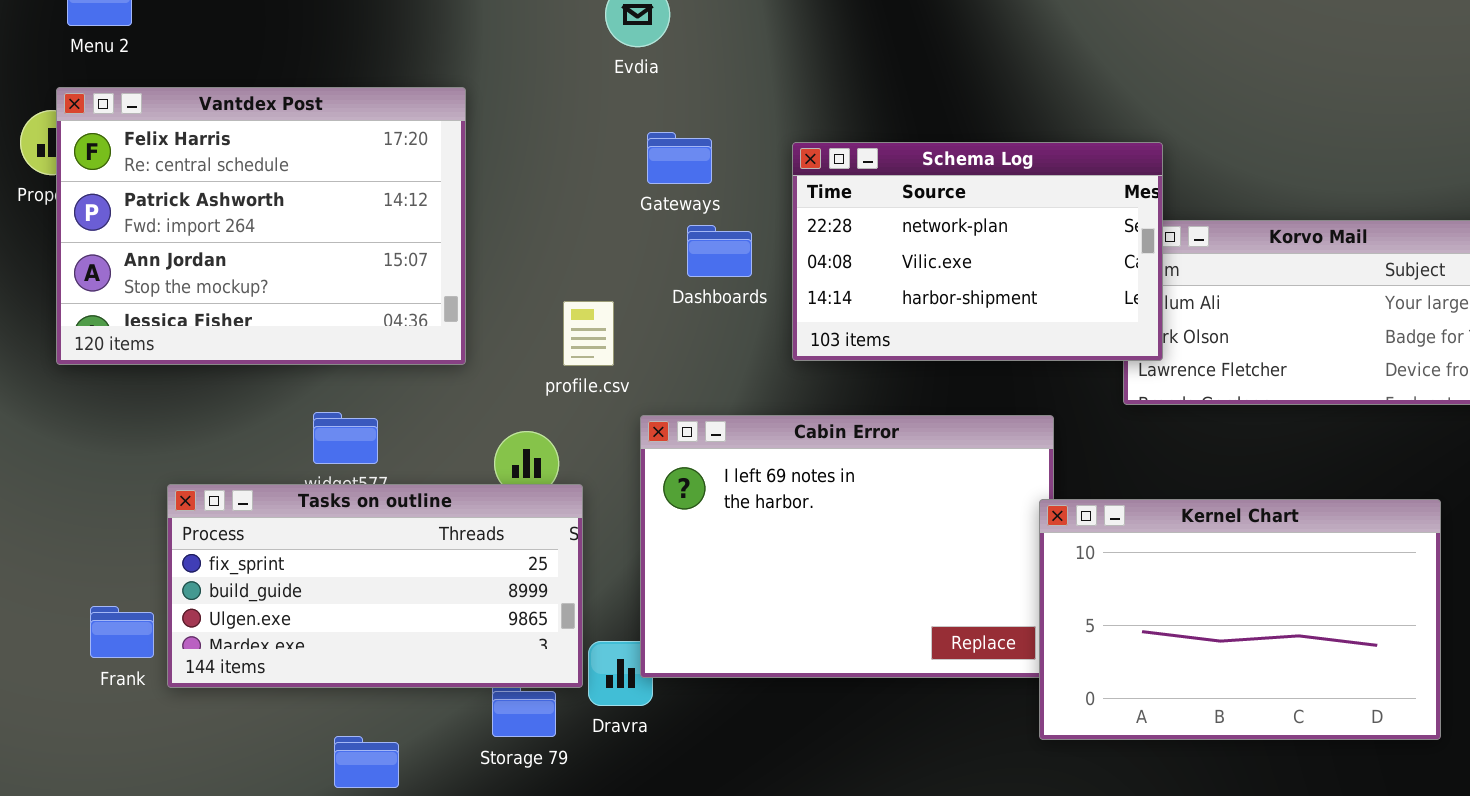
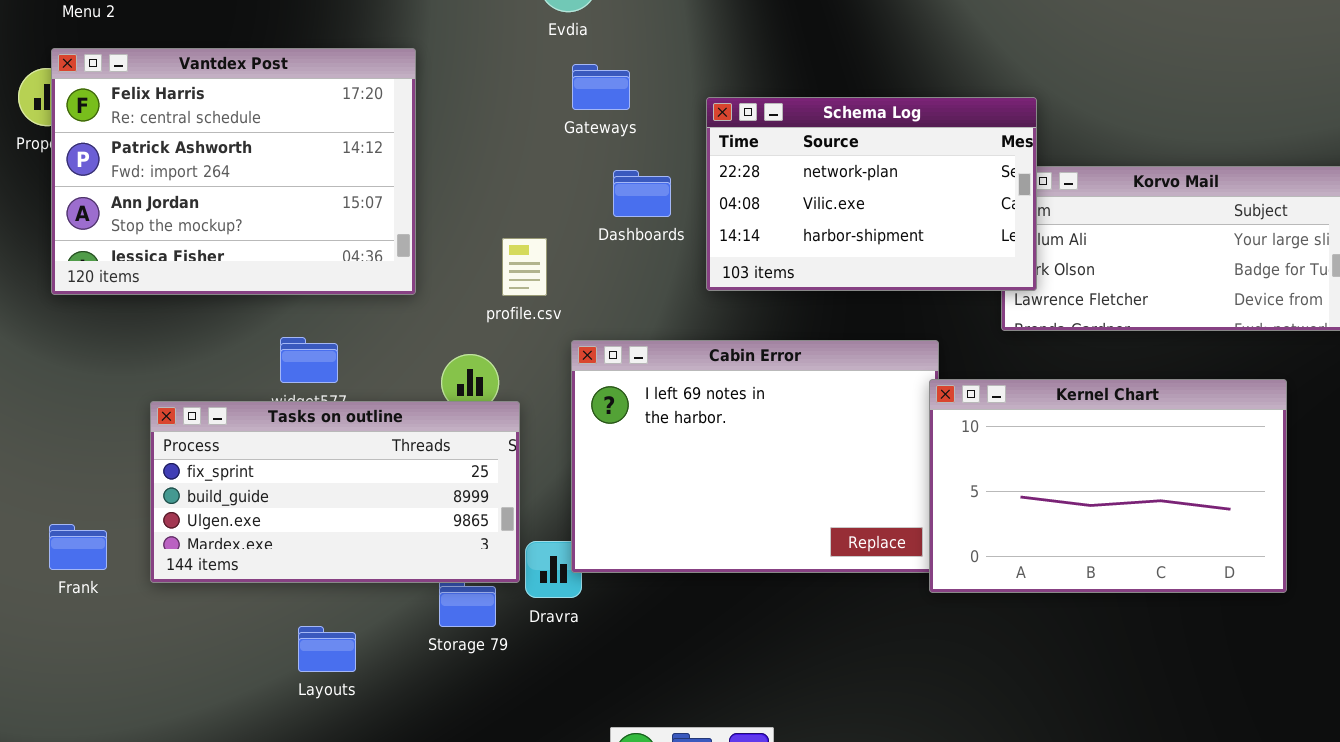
Gateways: [647,132,712,184] -> [572,64,630,110], moved
Kernel Chart: [1039,499,1441,740] -> [929,379,1287,593], moved
Frank: [90,606,154,658] -> [49,524,107,570], moved

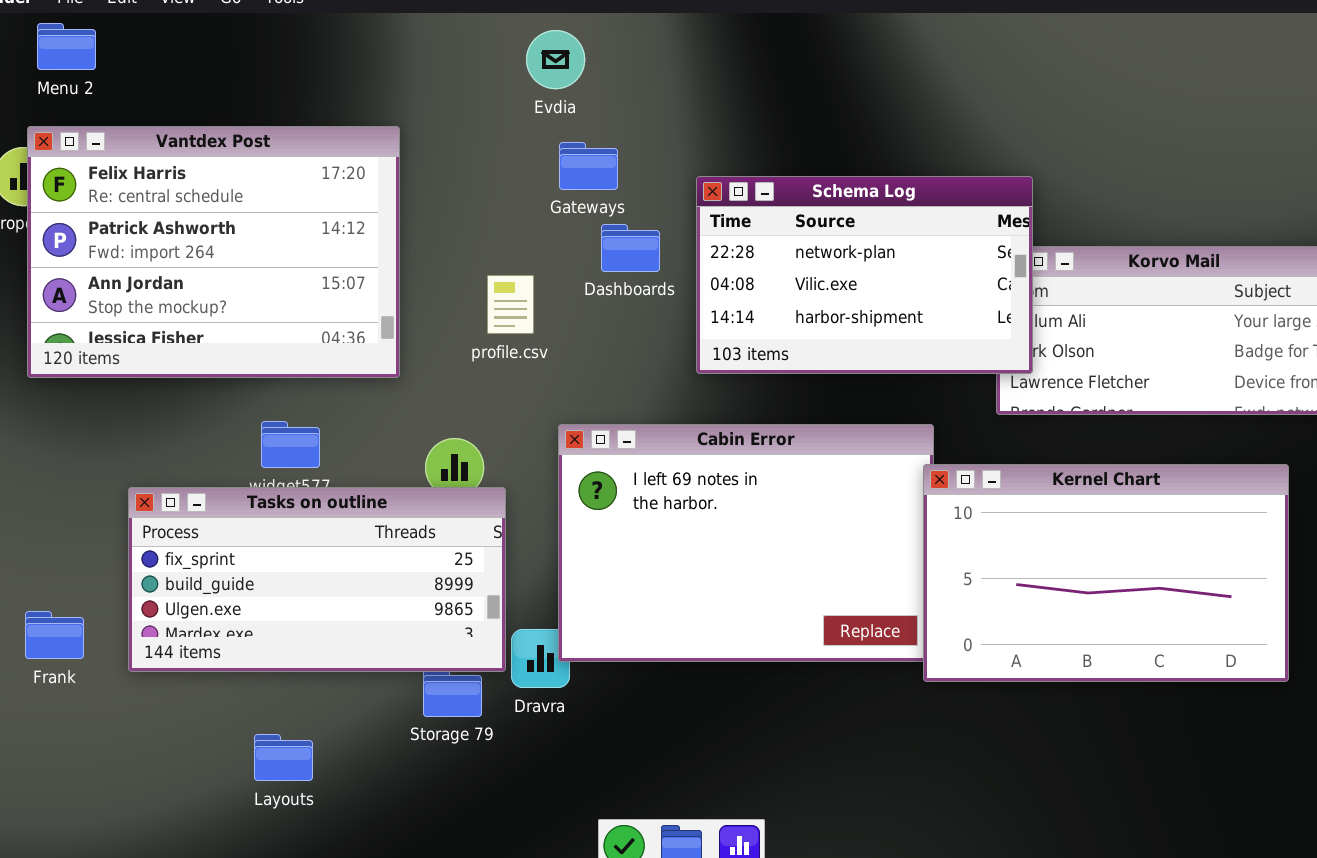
Dashboards: [613,170,671,217] -> [601,224,660,272], moved
profile.csv: [502,238,547,296] -> [487,275,534,334], moved
Layouts: [298,626,356,672] -> [254,734,313,781], moved

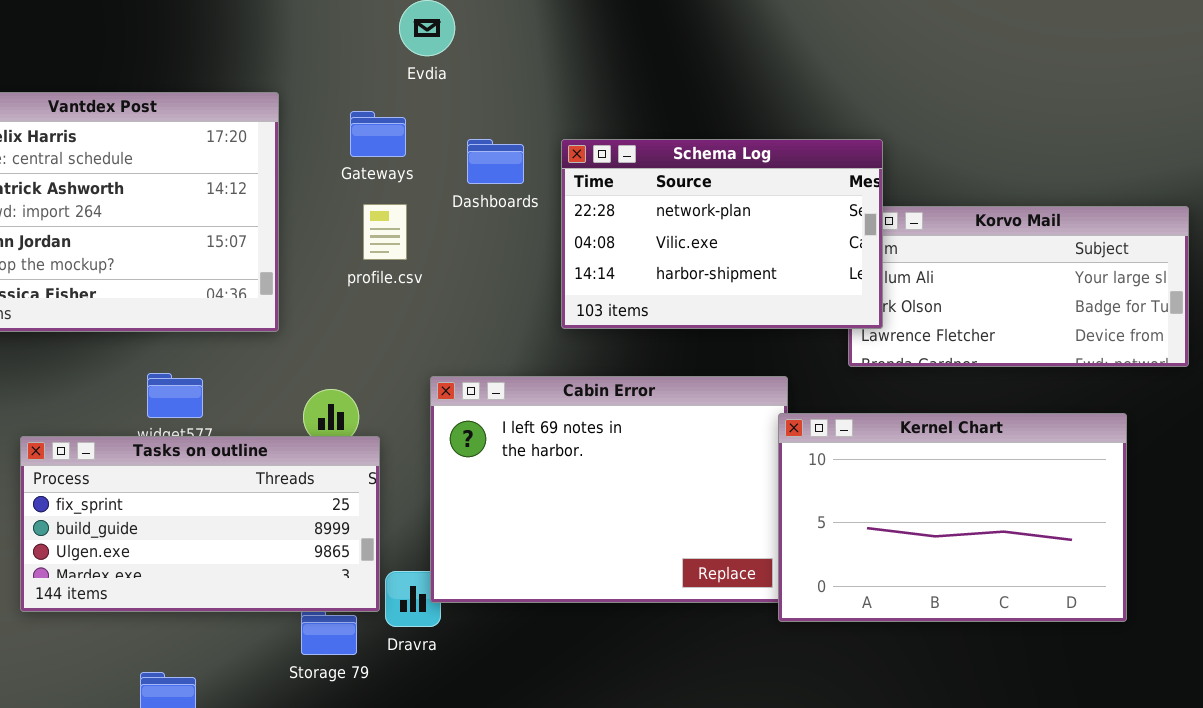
Gateways: [559,142,618,190] -> [350,111,406,157], moved
Dashboards: [601,224,660,272] -> [467,139,524,184], moved
profile.csv: [487,275,534,334] -> [363,204,407,260], moved

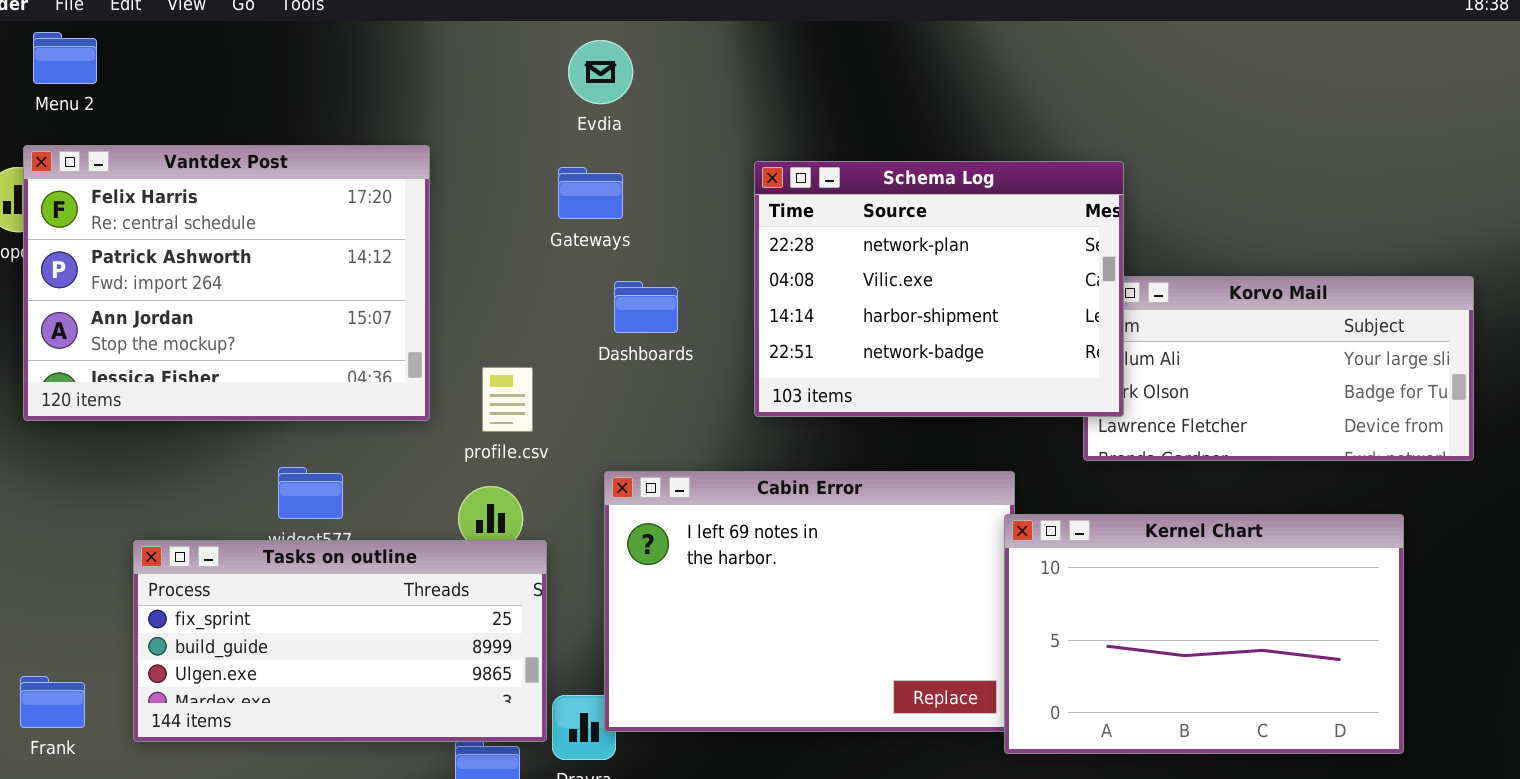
Gateways: [350,111,406,157] -> [558,167,623,219], moved
Dashboards: [467,139,524,184] -> [614,281,678,333], moved
Schema Log: [561,139,883,329] -> [754,161,1124,417], resized
profile.csv: [363,204,407,260] -> [482,367,533,432], moved

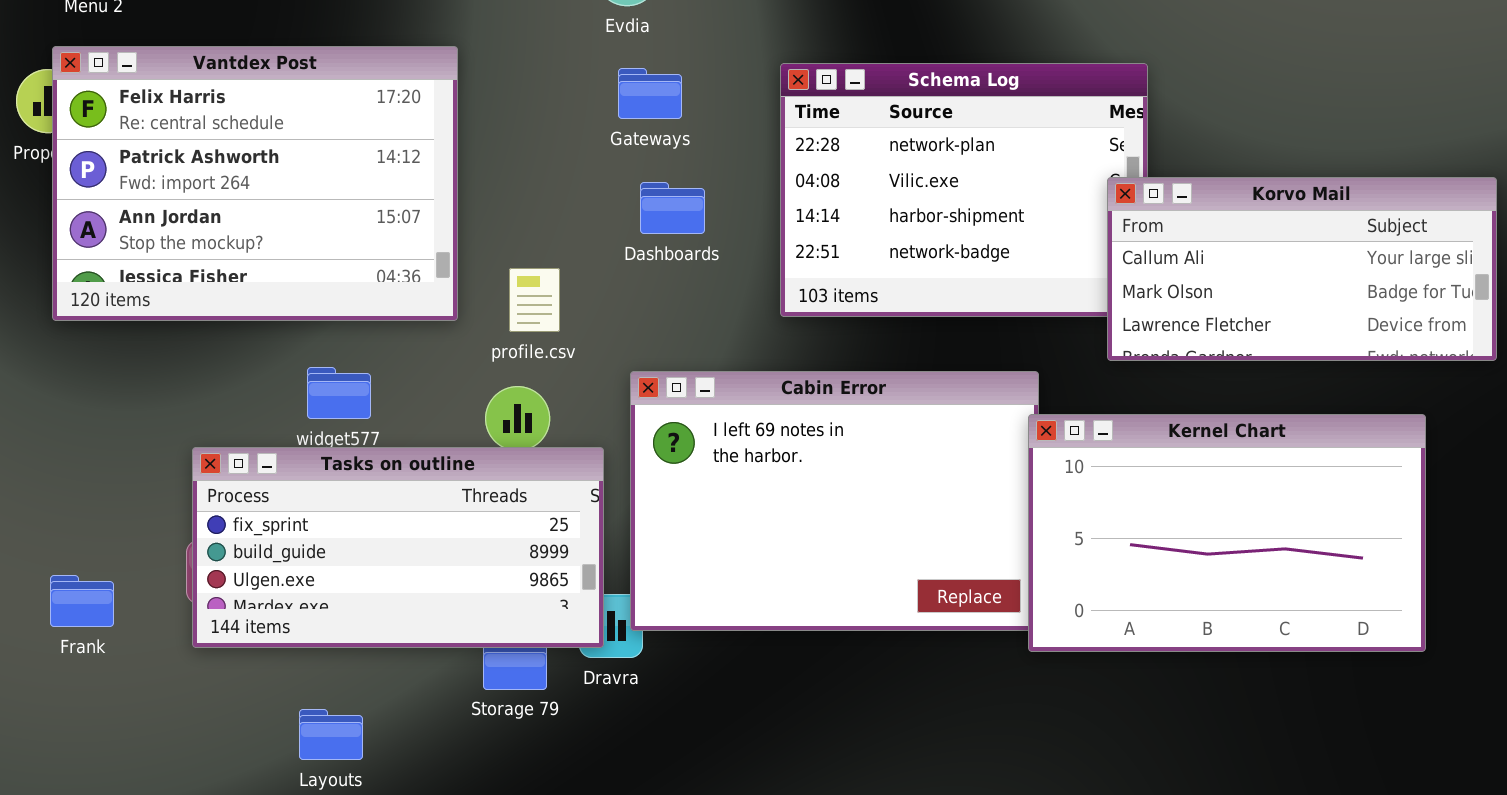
Gateways: [558,167,623,219] -> [618,68,682,119], moved
Korvo Mail: [1083,276,1474,461] -> [1107,177,1497,361], raised
Tasks on outline: [133,540,547,742] -> [192,447,604,648], moved

